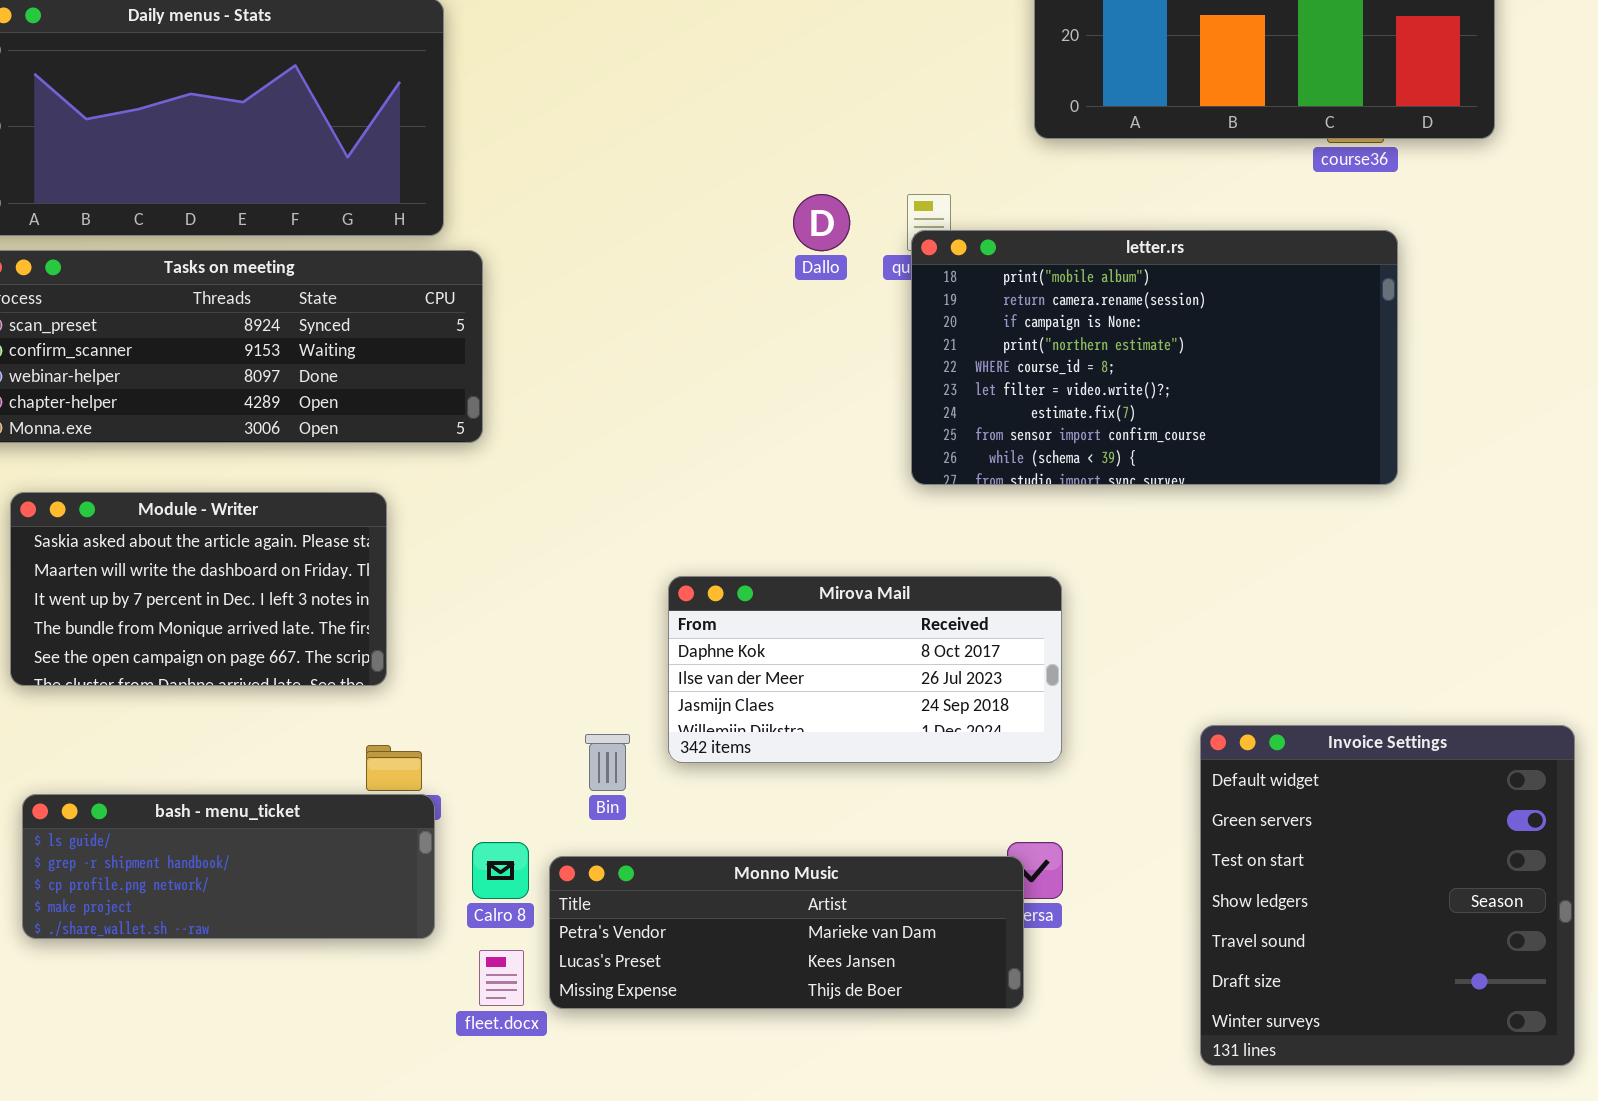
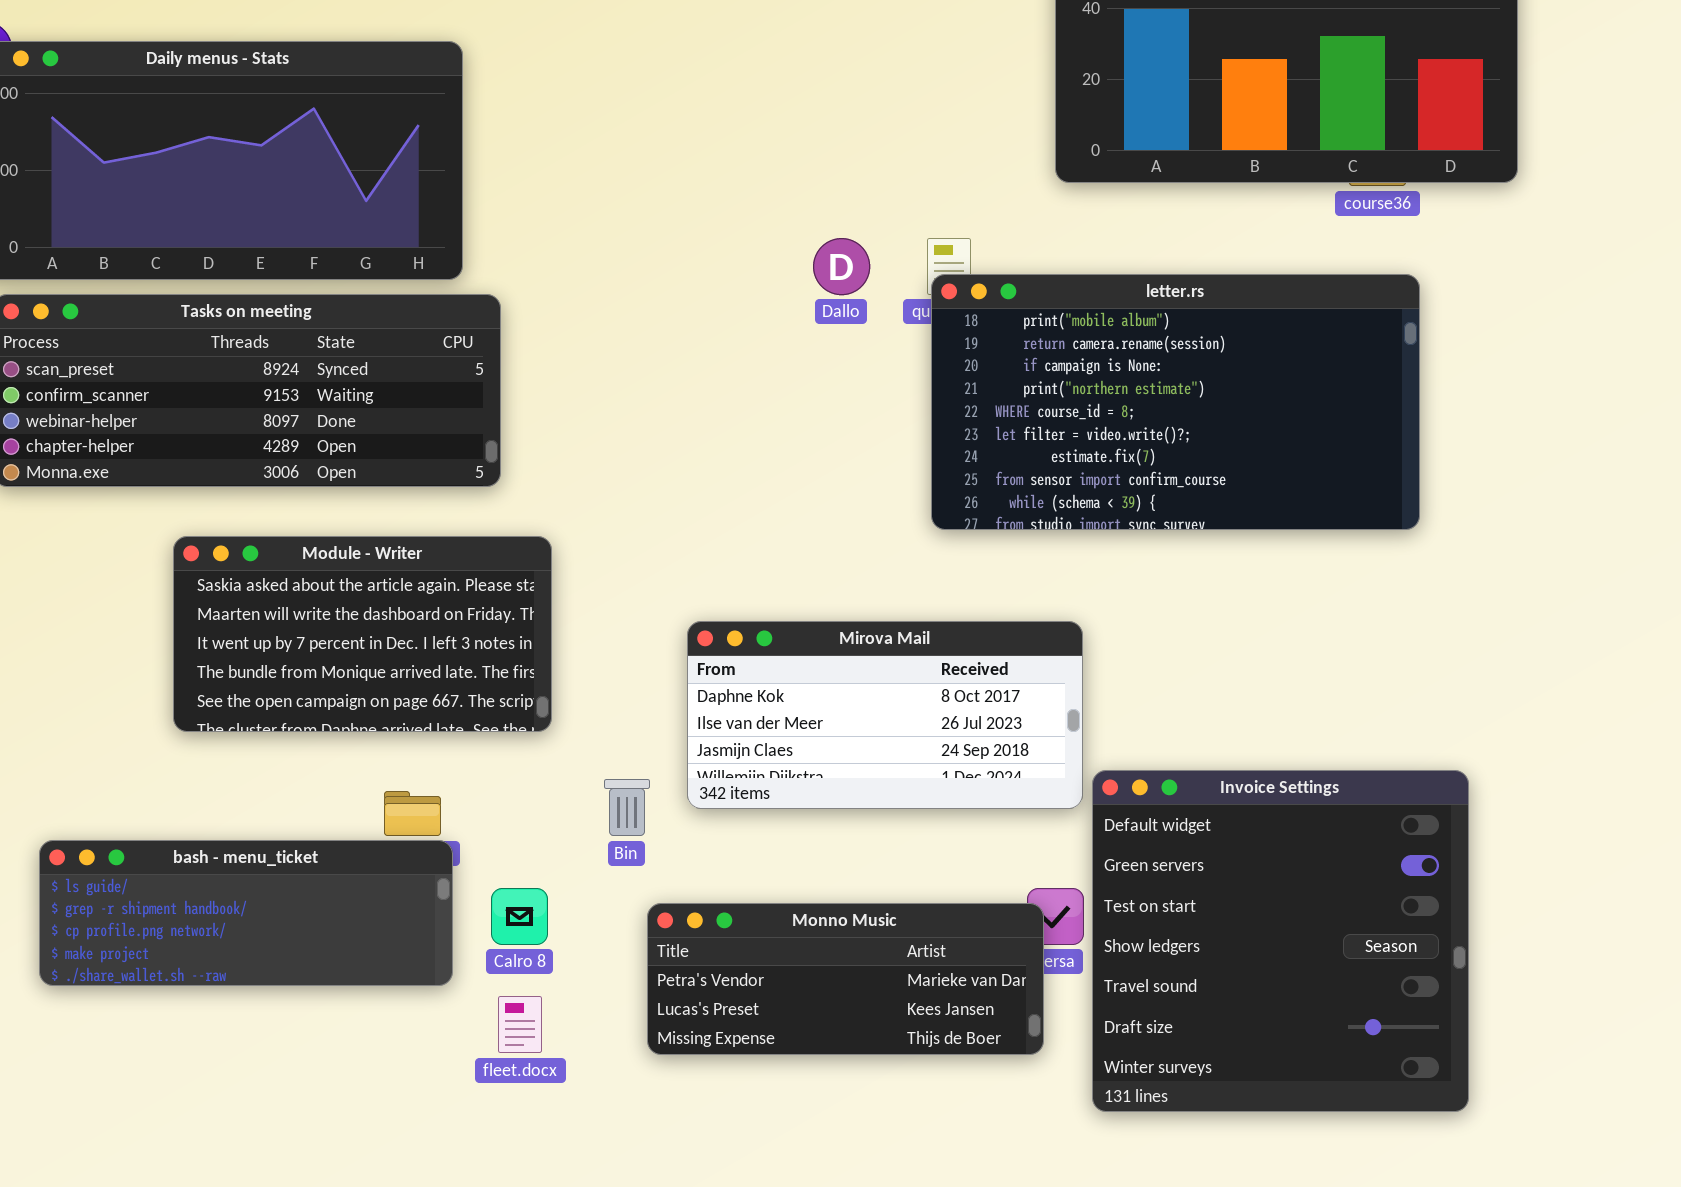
Module - Writer: [10,492,387,686] -> [173,536,552,732], moved
Invoice Settings: [1200,725,1575,1066] -> [1092,770,1469,1112], moved
Monno Music: [549,856,1024,1009] -> [647,903,1044,1055], resized

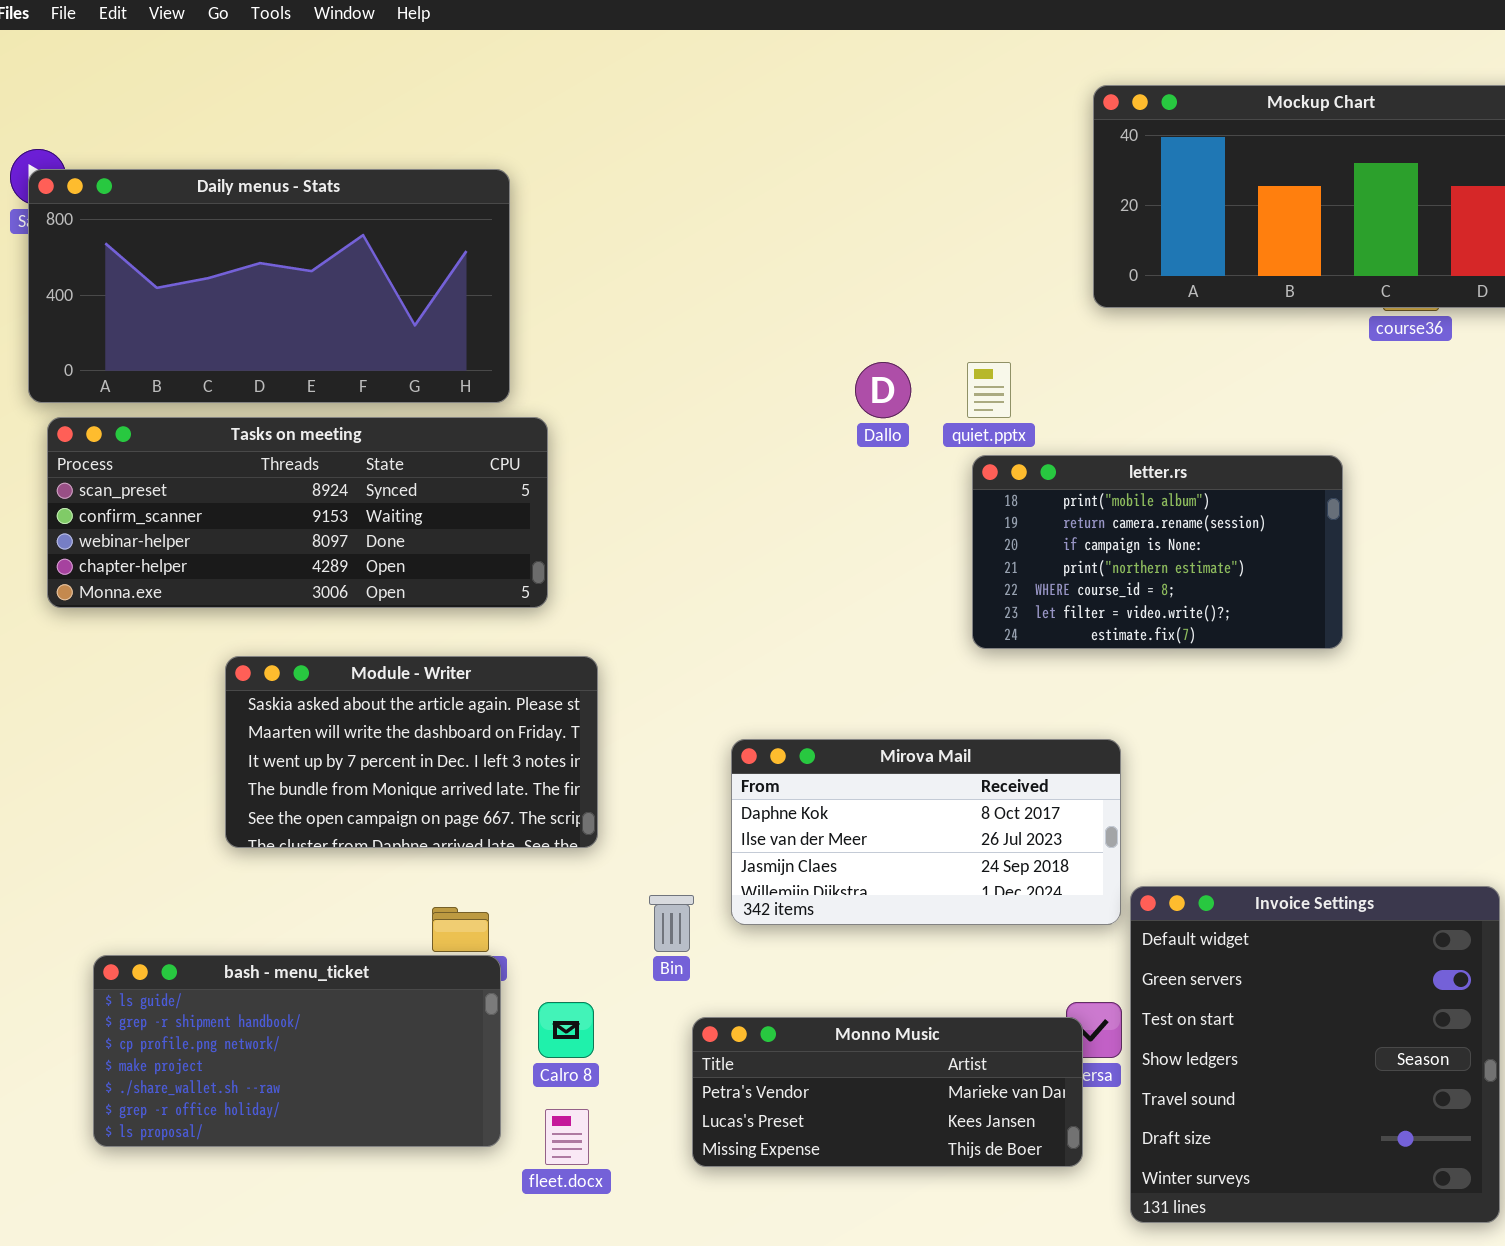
letter.rs: [931,274,1420,530] -> [972,455,1343,649], resized
bash - menu_ticket: [39,840,453,986] -> [93,955,501,1147], resized

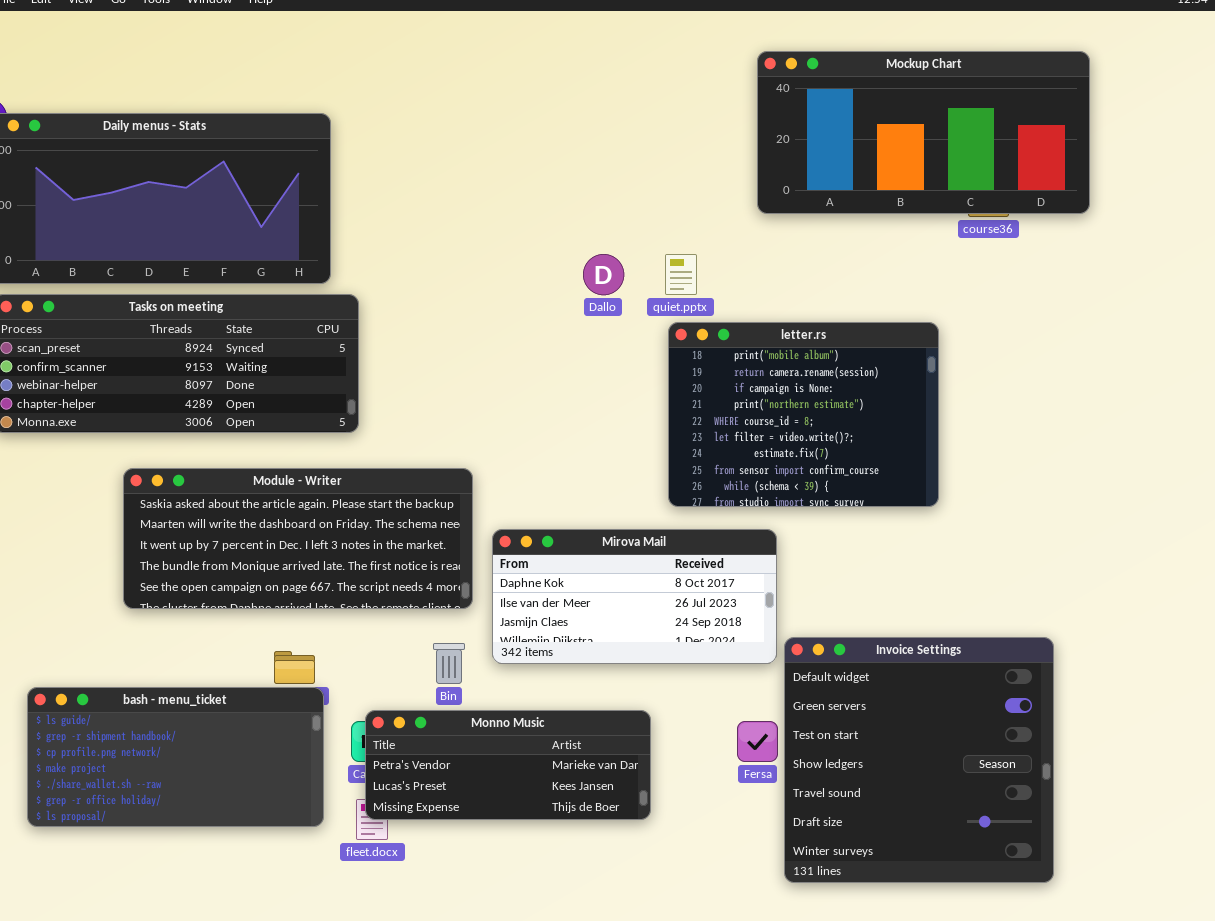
letter.rs: [972,455,1343,649] -> [668,322,939,507], resized
Module - Writer: [225,656,598,848] -> [123,468,473,609], resized
Monno Music: [692,1017,1083,1167] -> [365,710,651,820], moved

